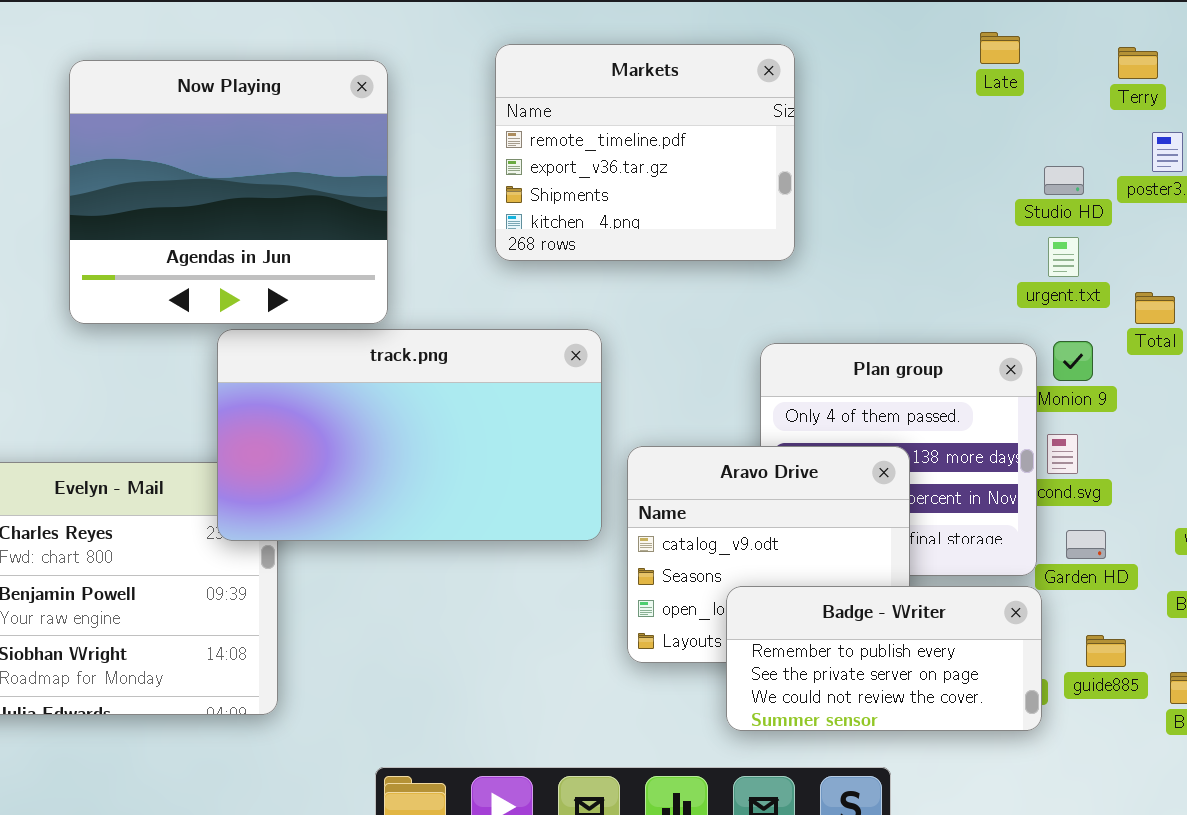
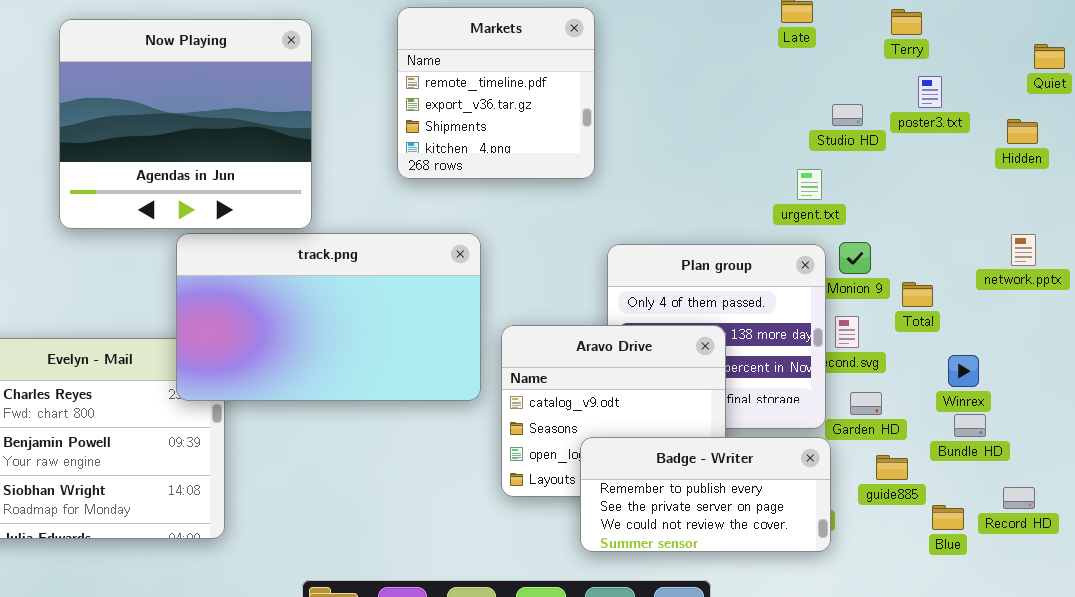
Markets: [495,44,795,261] -> [397,7,595,179], resized
urgent.txt: [1048,237,1079,277] -> [797,169,822,200], moved
Total: [1135,292,1175,324] -> [902,282,933,307], moved
guide885: [1086,635,1126,667] -> [876,455,908,480], moved

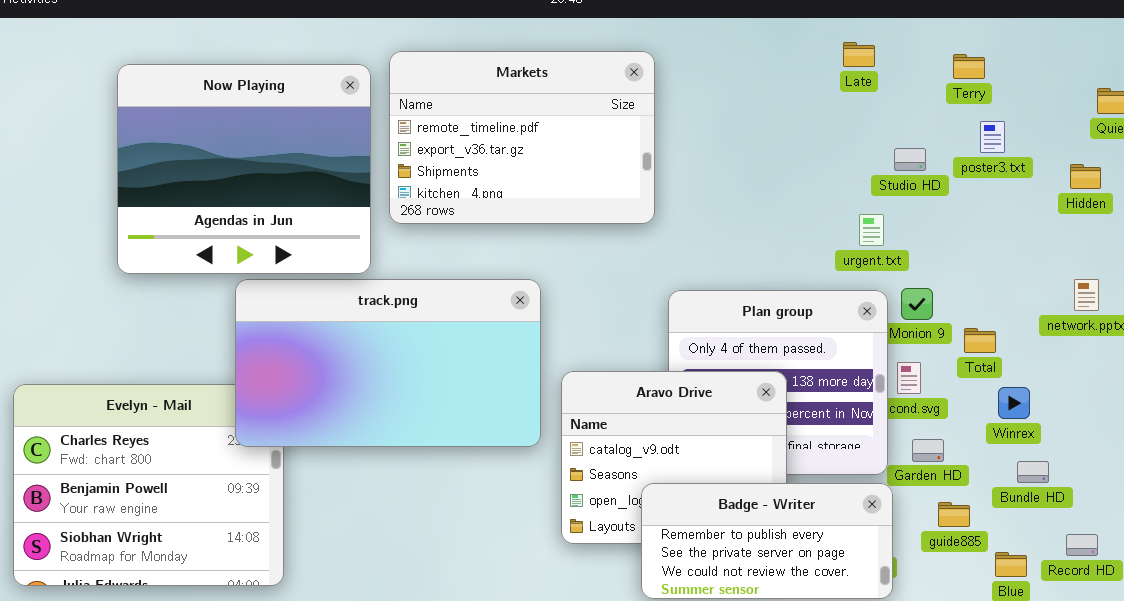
Markets: [397,7,595,179] -> [389,51,655,224], resized
Winrex: [948,355,979,387] -> [998,387,1030,419], moved

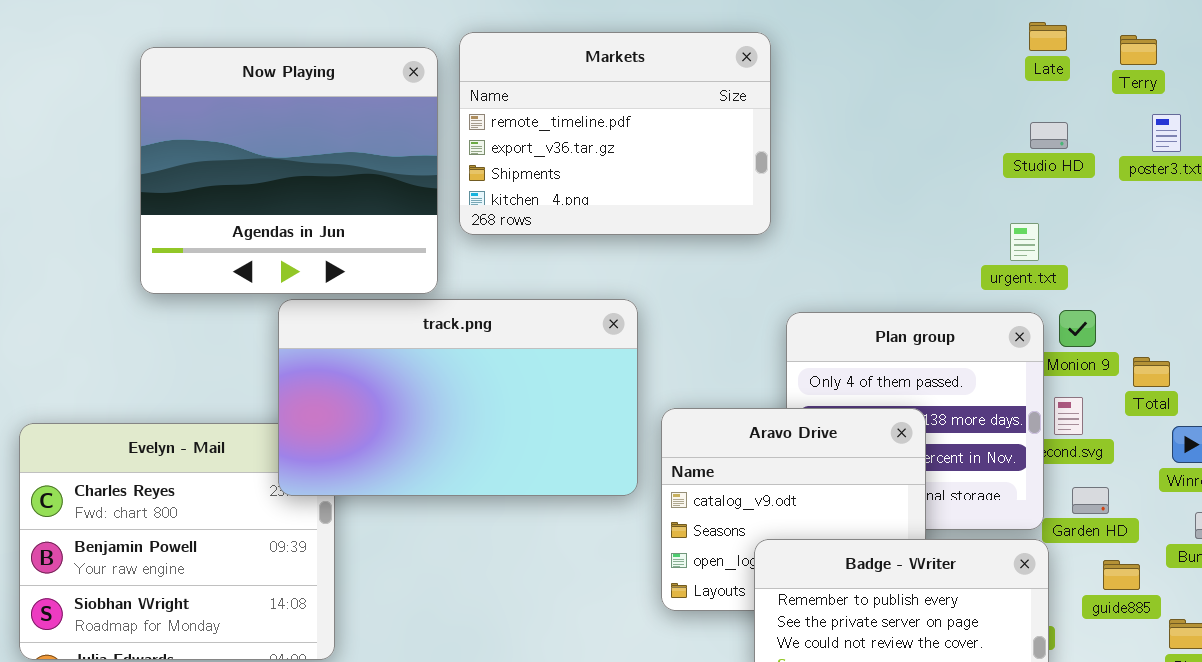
Late: [843,42,875,67] -> [1029,22,1067,51], moved
Studio HD: [894,148,926,171] -> [1030,122,1068,149], moved

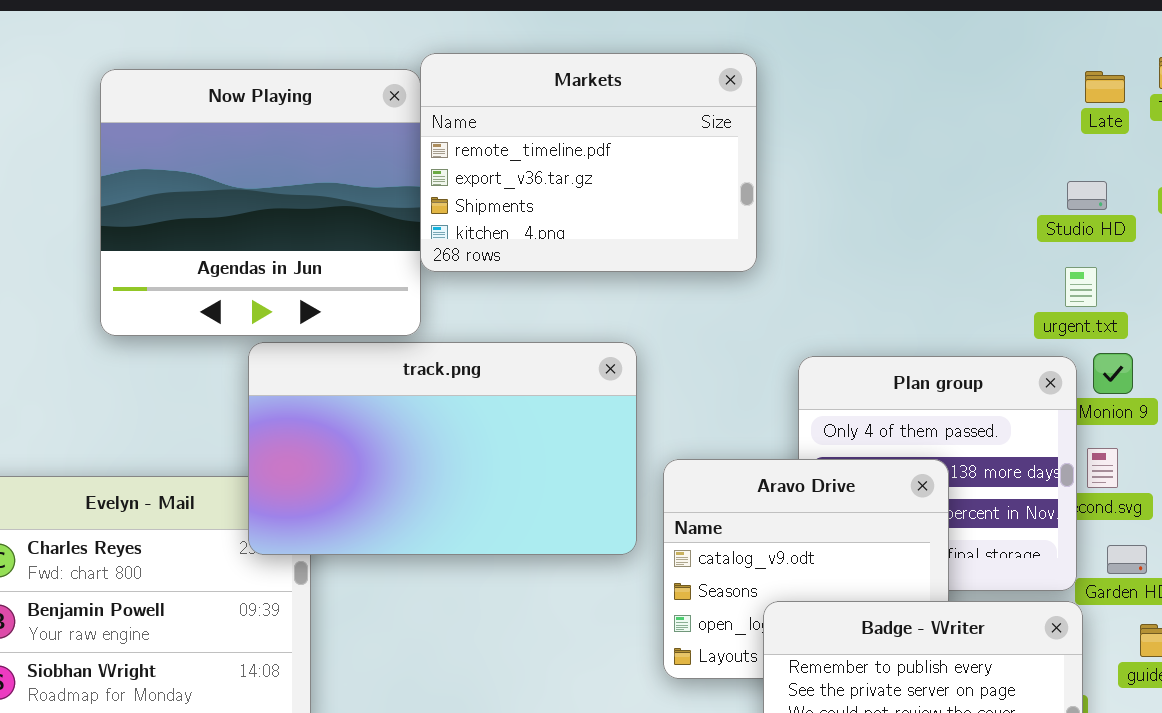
Late: [1029,22,1067,51] -> [1085,71,1125,103], moved
Markets: [459,32,771,235] -> [420,53,757,272], moved
Studio HD: [1030,122,1068,149] -> [1067,181,1107,210], moved
urgent.txt: [1010,223,1039,261] -> [1065,267,1097,307], moved

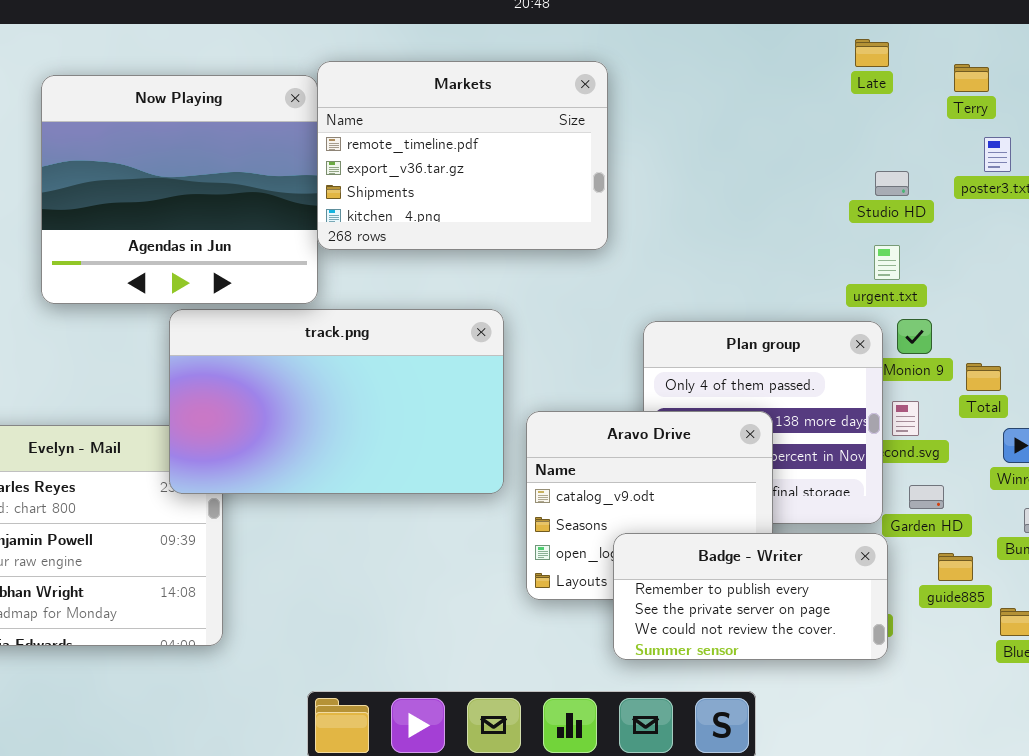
Late: [1085,71,1125,103] -> [855,39,889,67], moved

